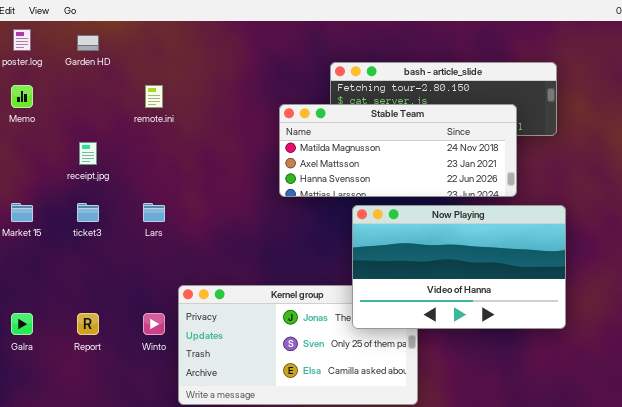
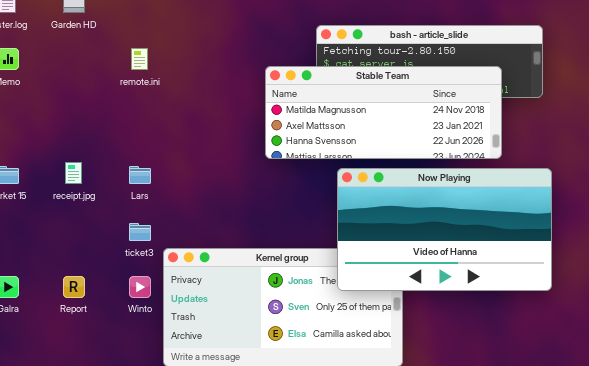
receipt.jpg: [79,142,97,165] -> [65,162,82,184], moved
ticket3: [77,203,99,222] -> [129,223,151,241], moved

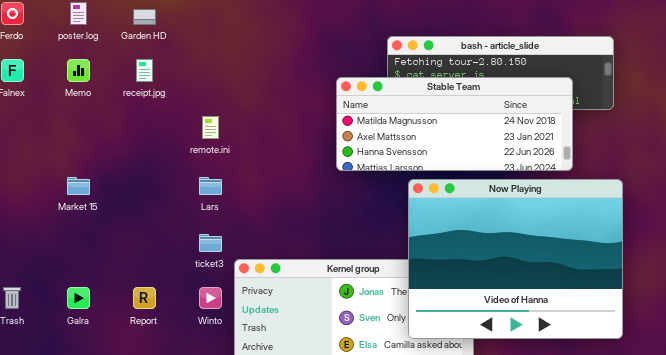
remote.ini: [131,48,148,70] -> [202,116,219,139], moved
receipt.jpg: [65,162,82,184] -> [136,59,153,82], moved
Now Playing: [337,168,552,291] -> [408,179,623,339], resized

